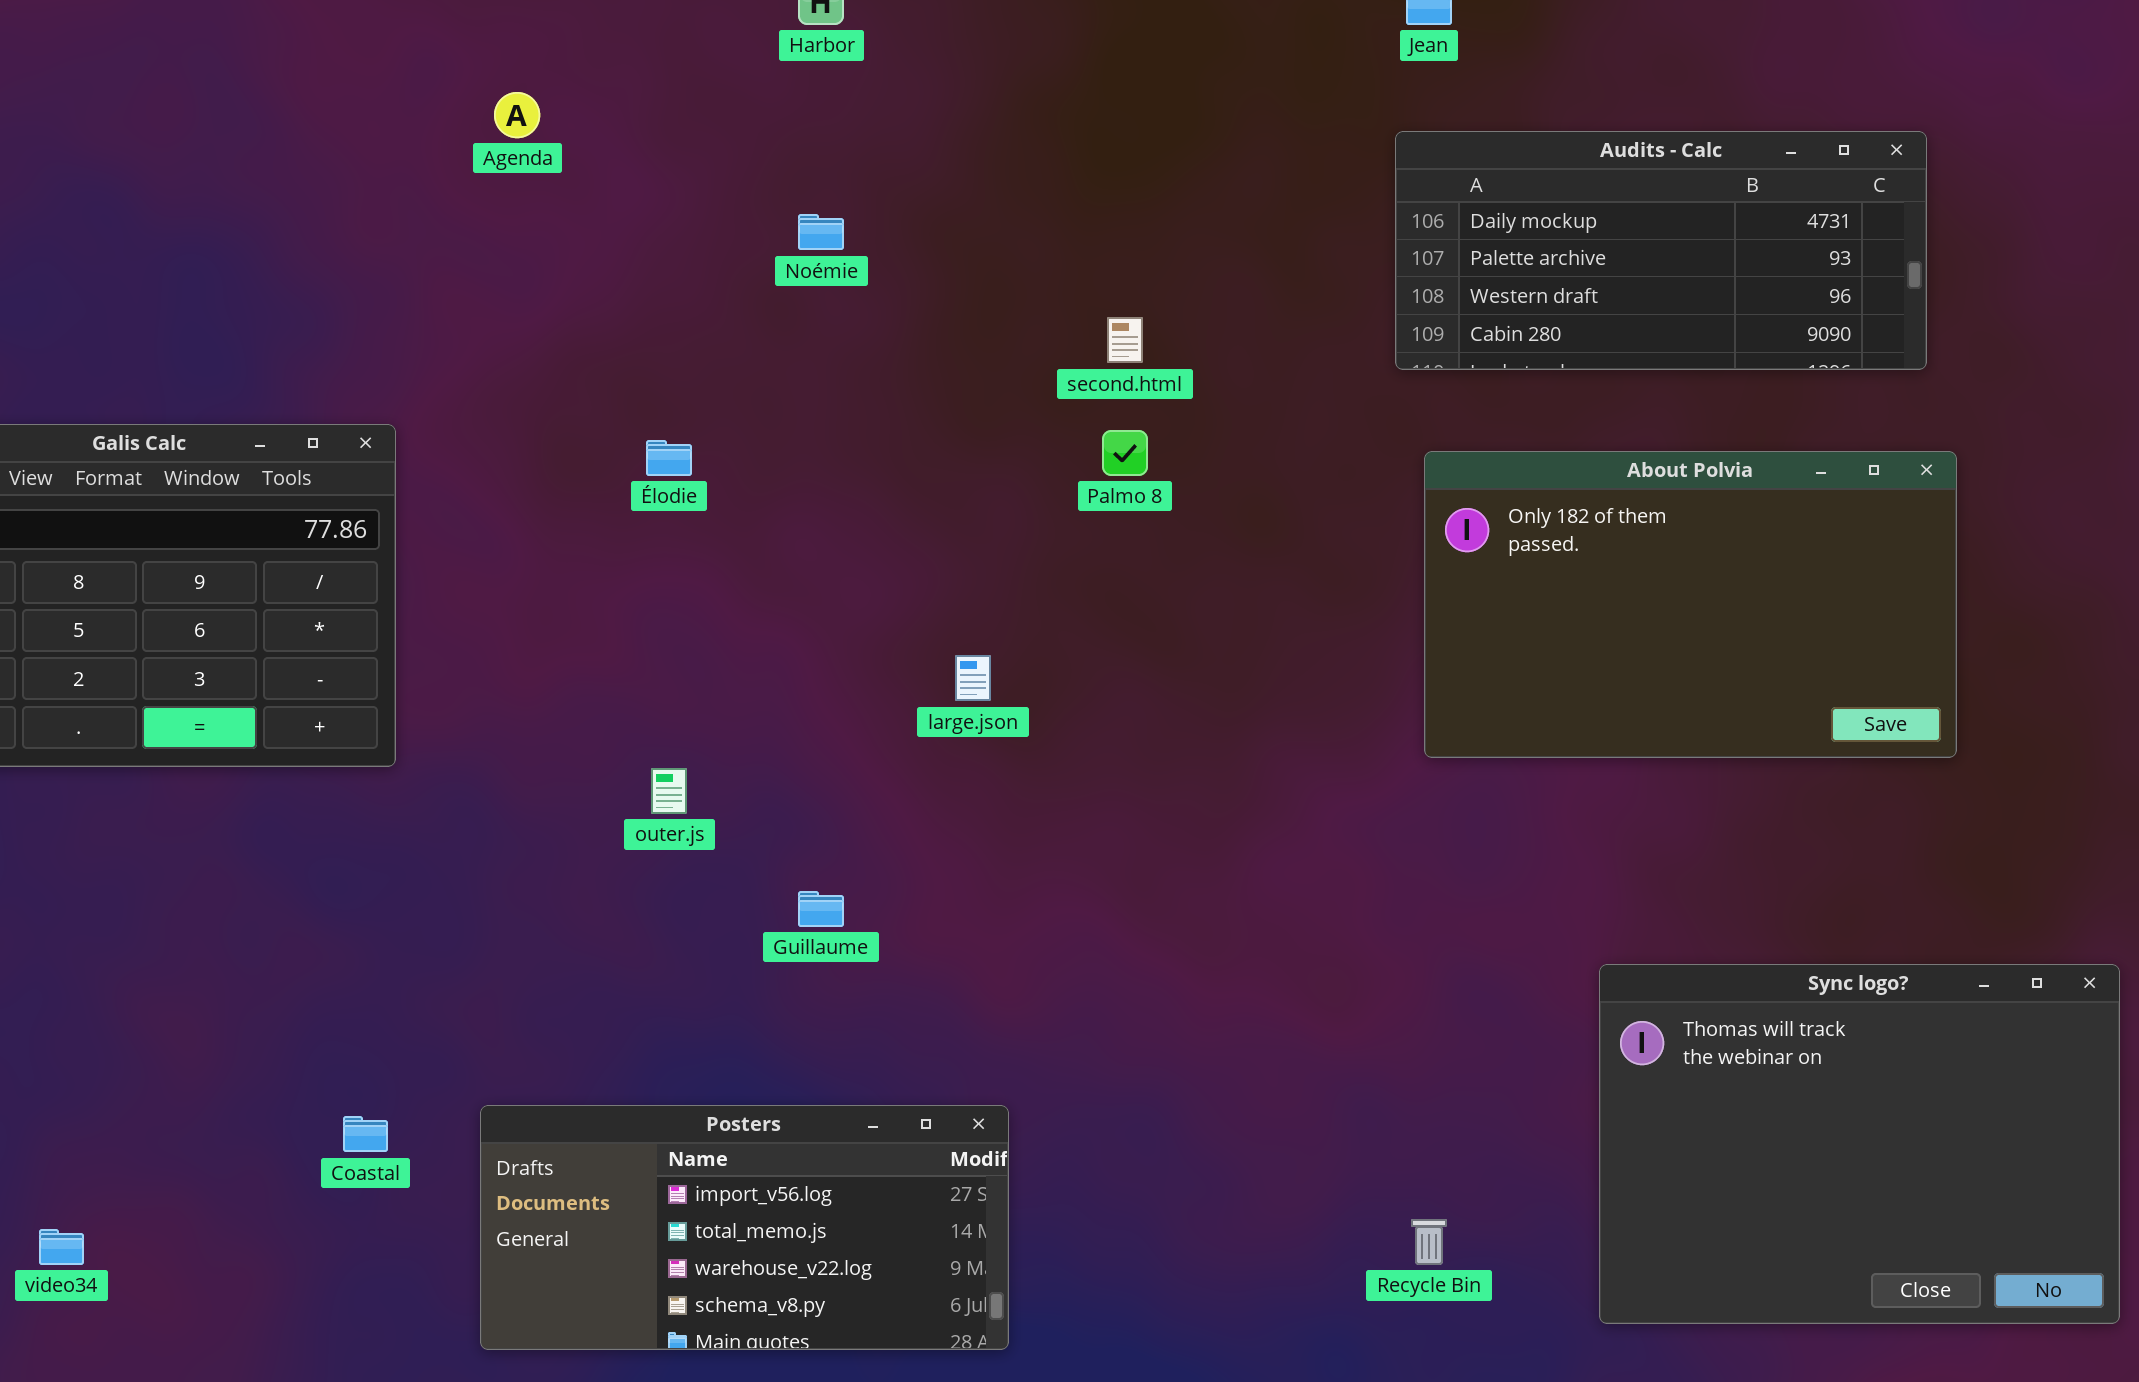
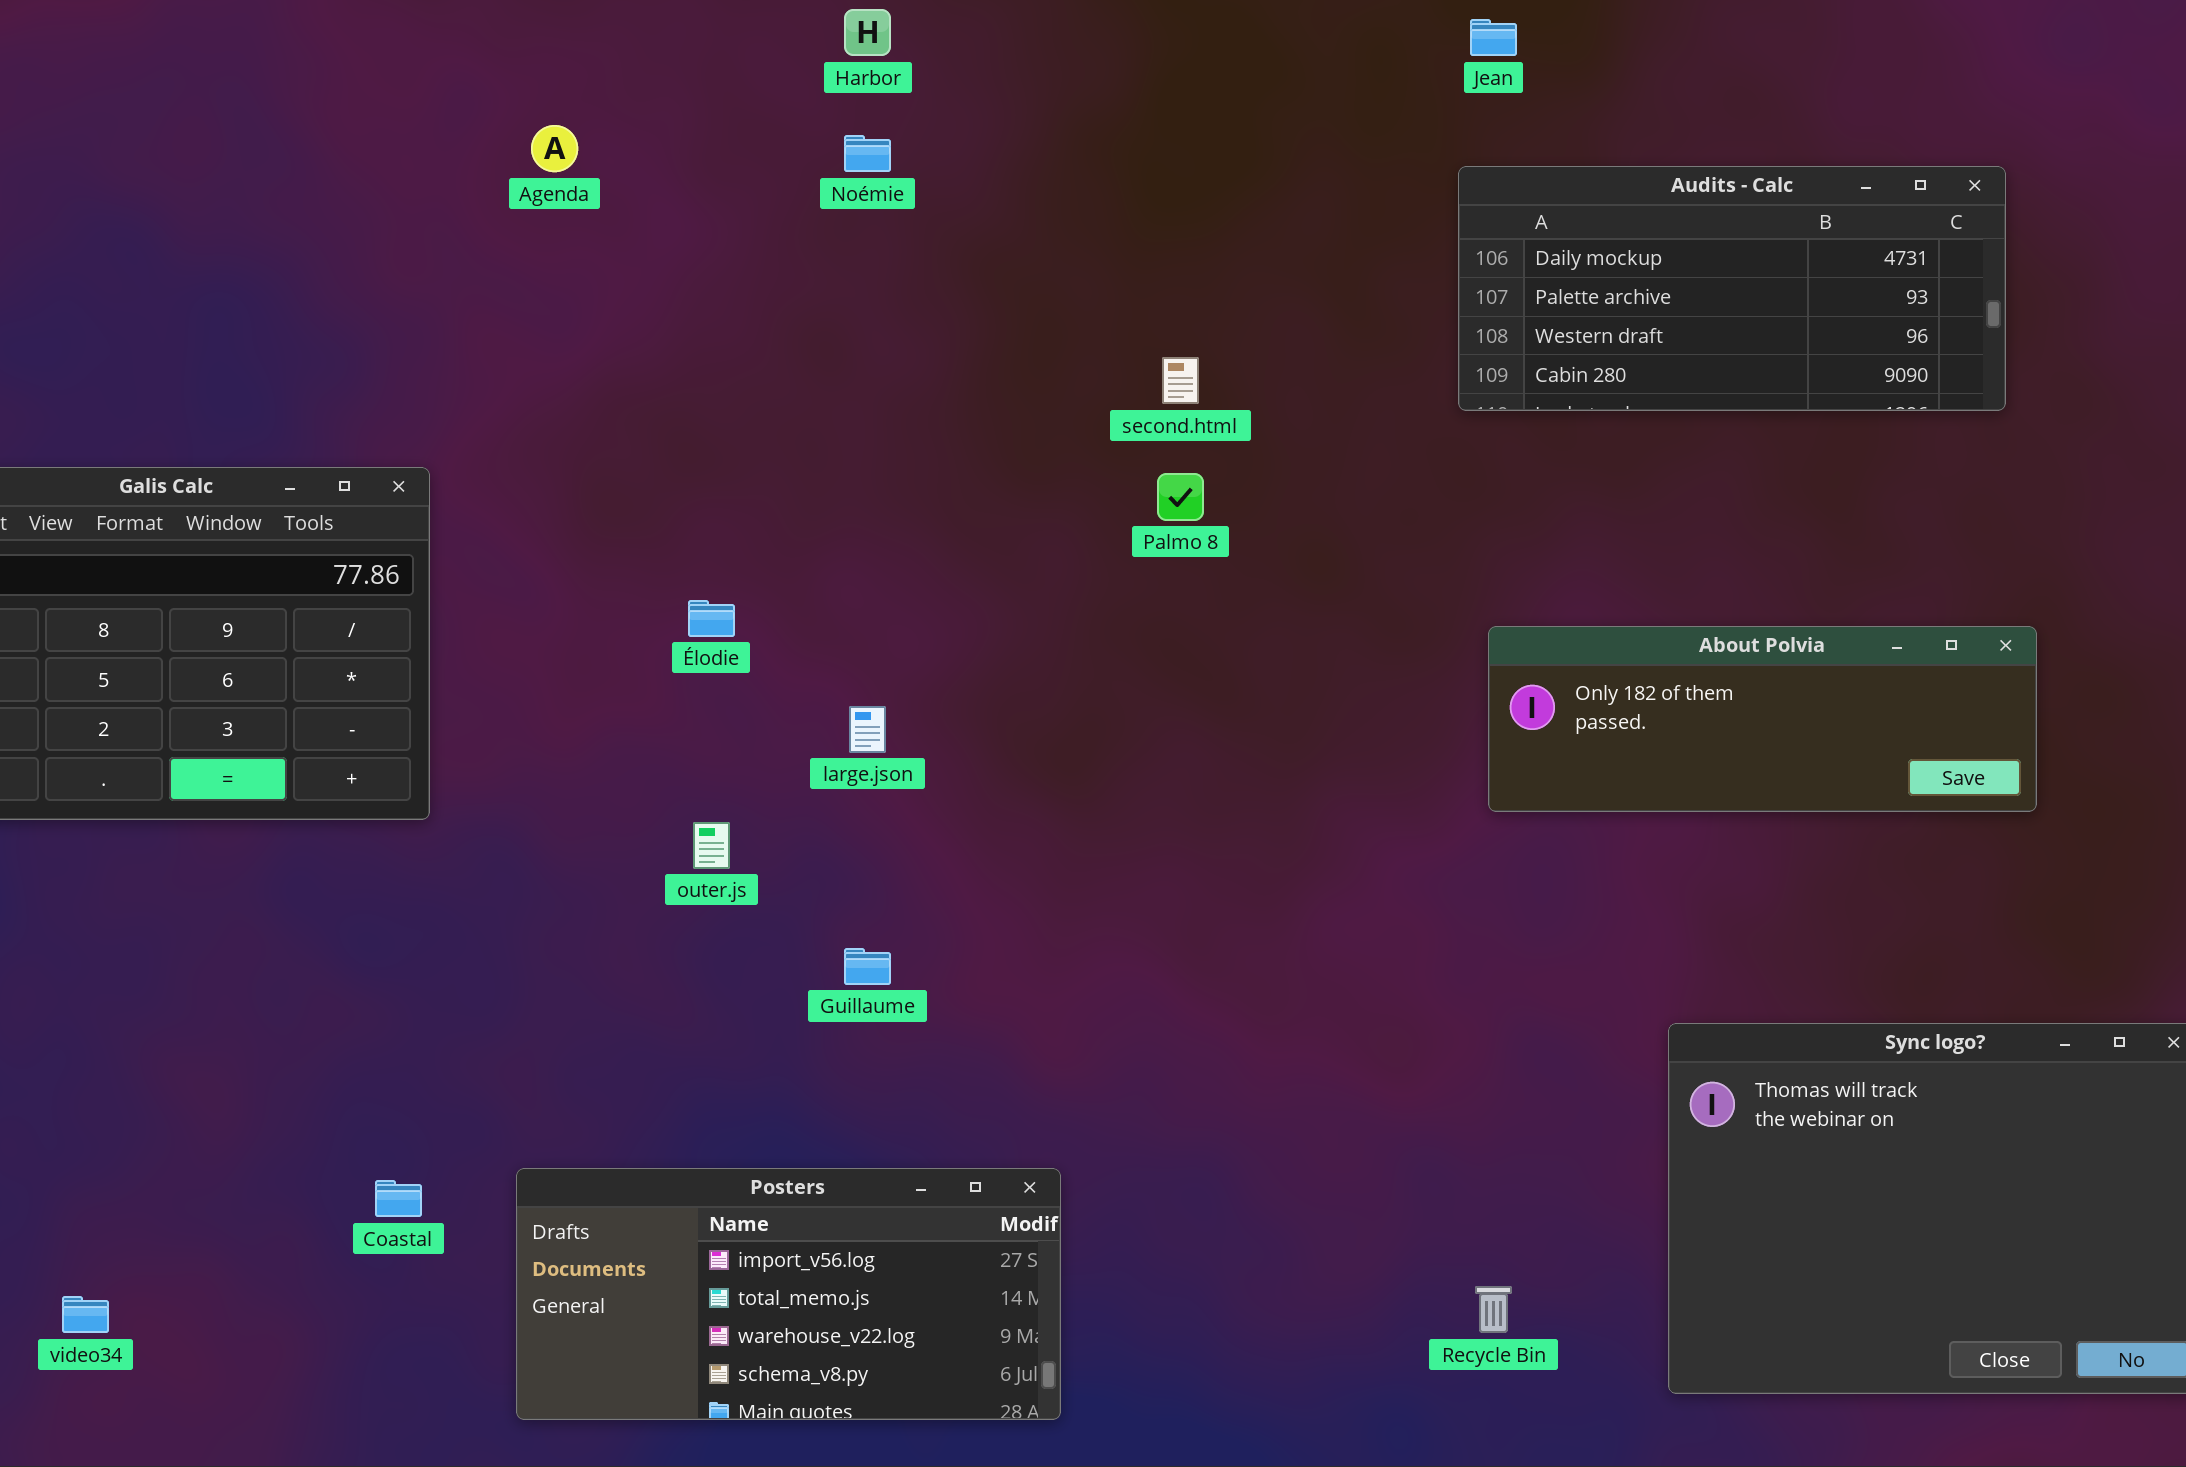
Noémie: [798,214,844,250] -> [844,135,891,172], moved
Élodie: [646,440,692,476] -> [688,600,735,637], moved
About Polvia: [1424,451,1957,758] -> [1488,626,2037,812], resized
large.json: [955,655,991,701] -> [849,706,886,753], moved

